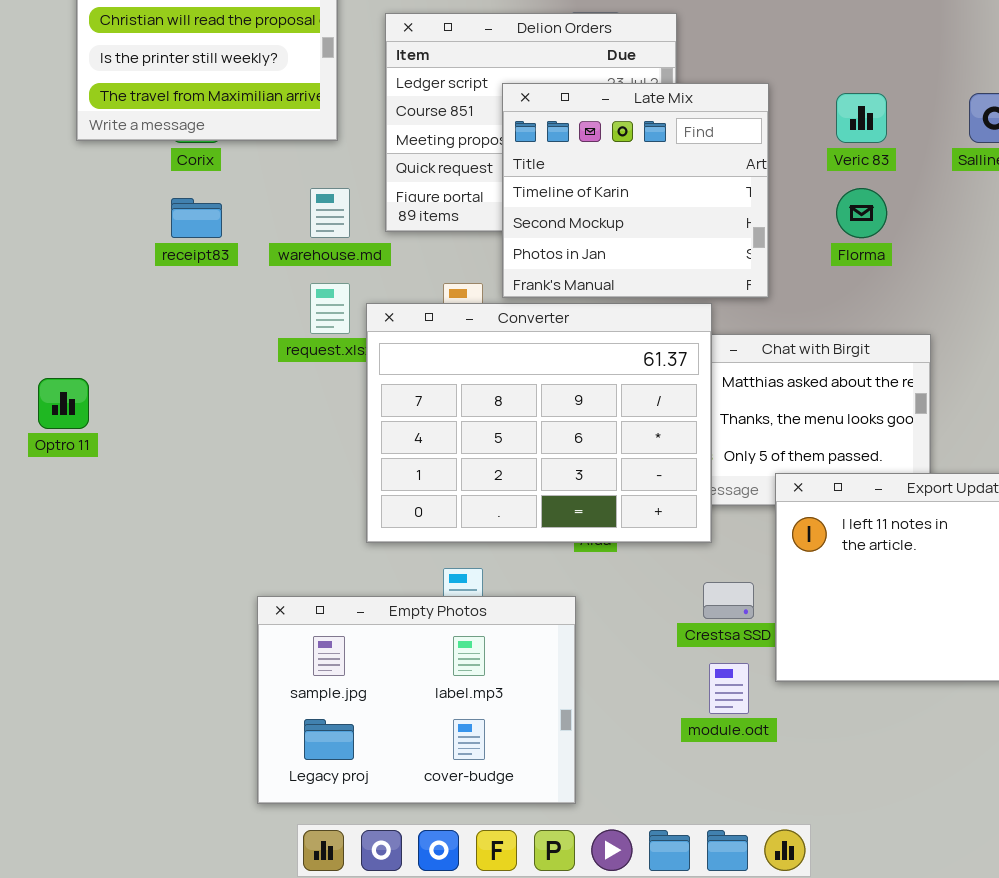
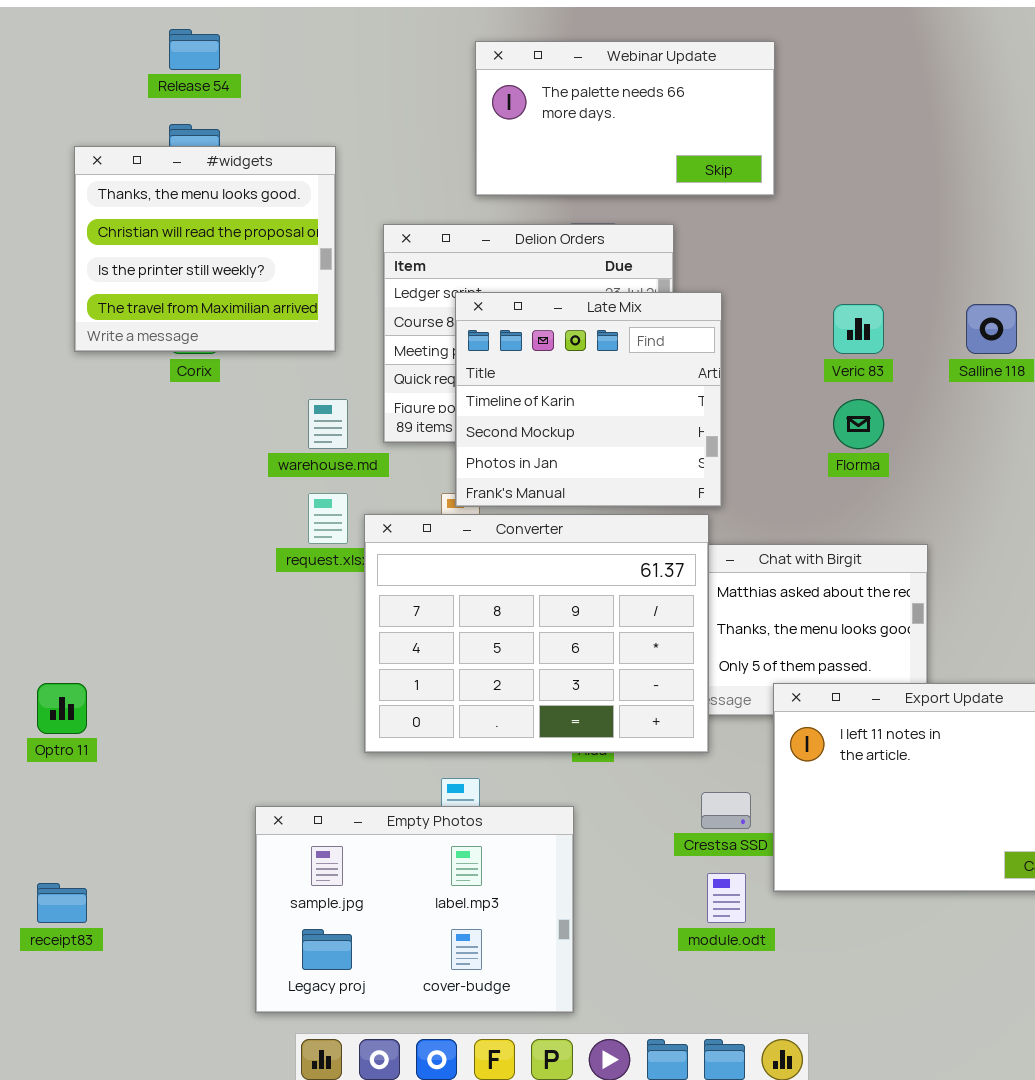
Late Mix: [502,83,769,298] -> [455,292,722,507], moved
receipt83: [171,198,222,238] -> [37,883,87,923], moved
Optro 11: [38,378,89,429] -> [37,683,87,734], moved

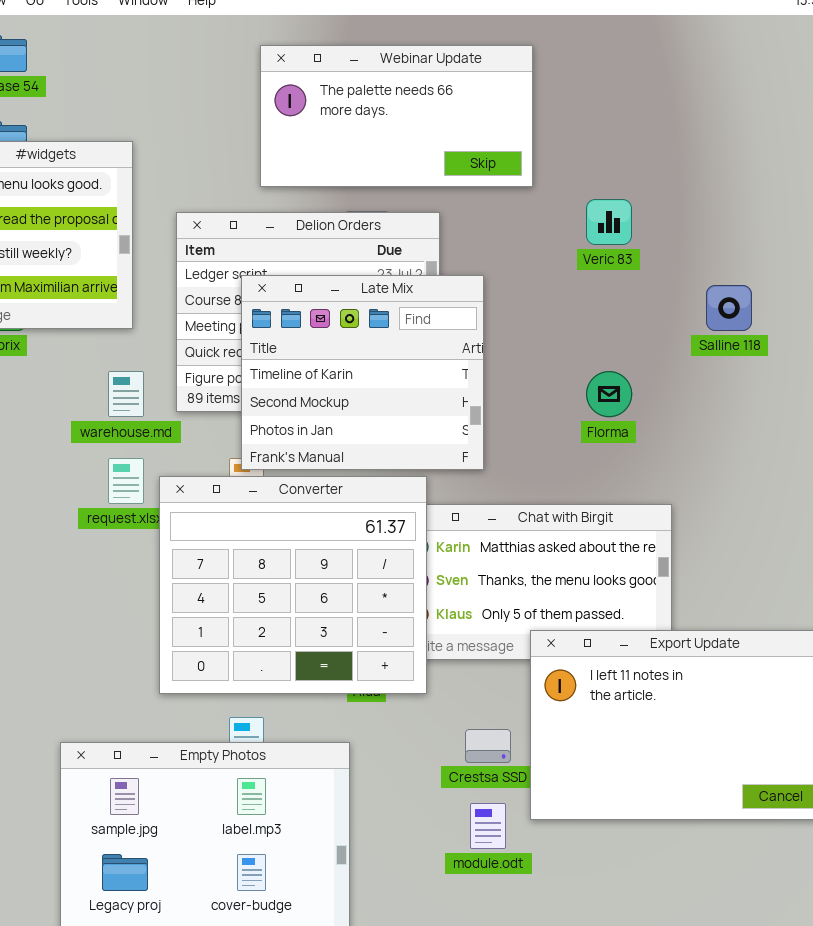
Veric 83: [833,304,884,354] -> [586,199,632,245], moved
Converter: [364,514,709,753] -> [159,476,427,694], resized

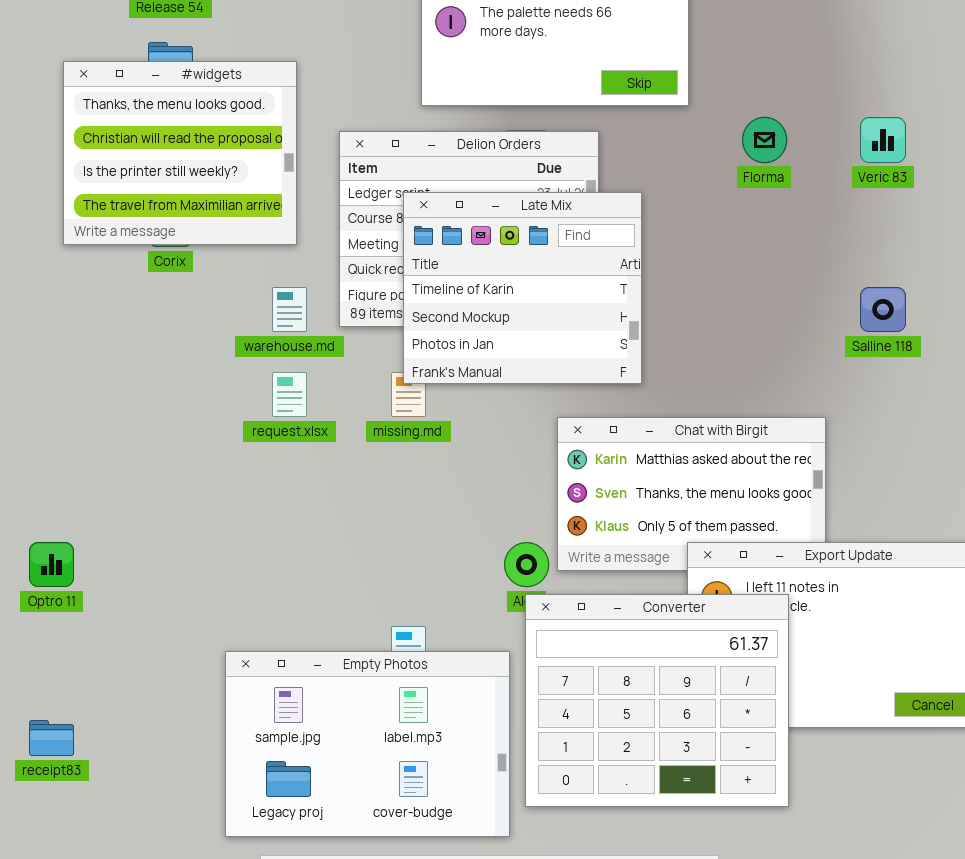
Veric 83: [586,199,632,245] -> [860,117,906,163], moved
Salline 118: [706,285,752,331] -> [860,287,906,332], moved
Florma: [586,371,632,417] -> [742,117,787,163], moved
Converter: [159,476,427,694] -> [525,594,789,807], moved

